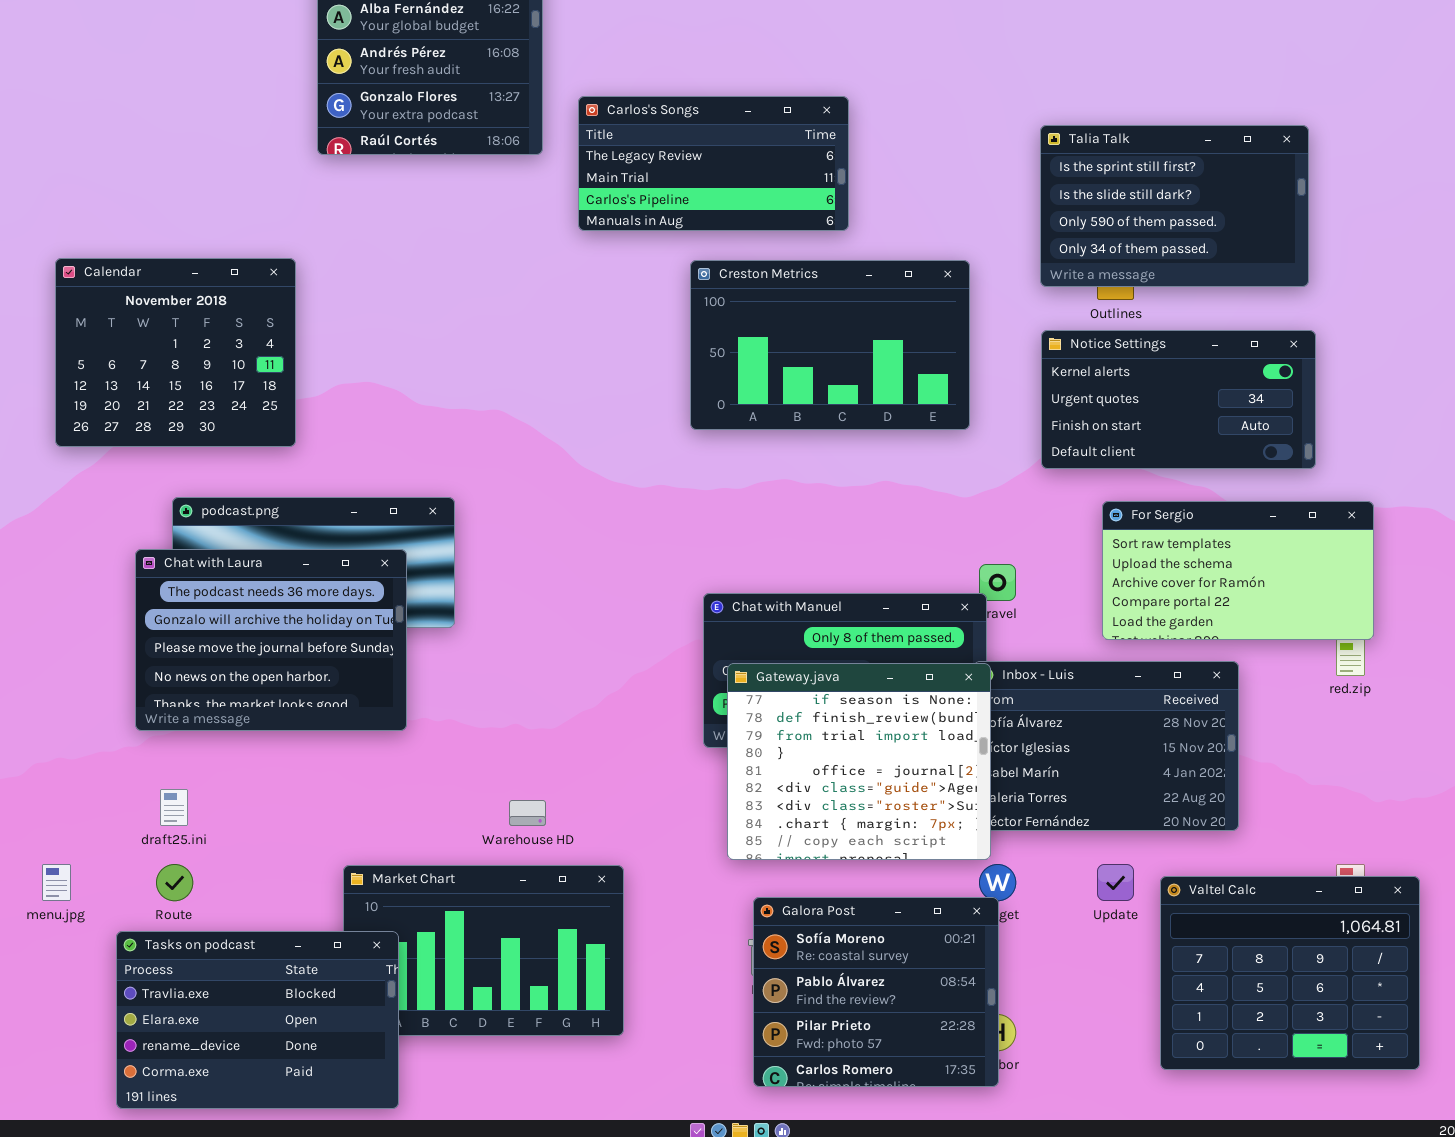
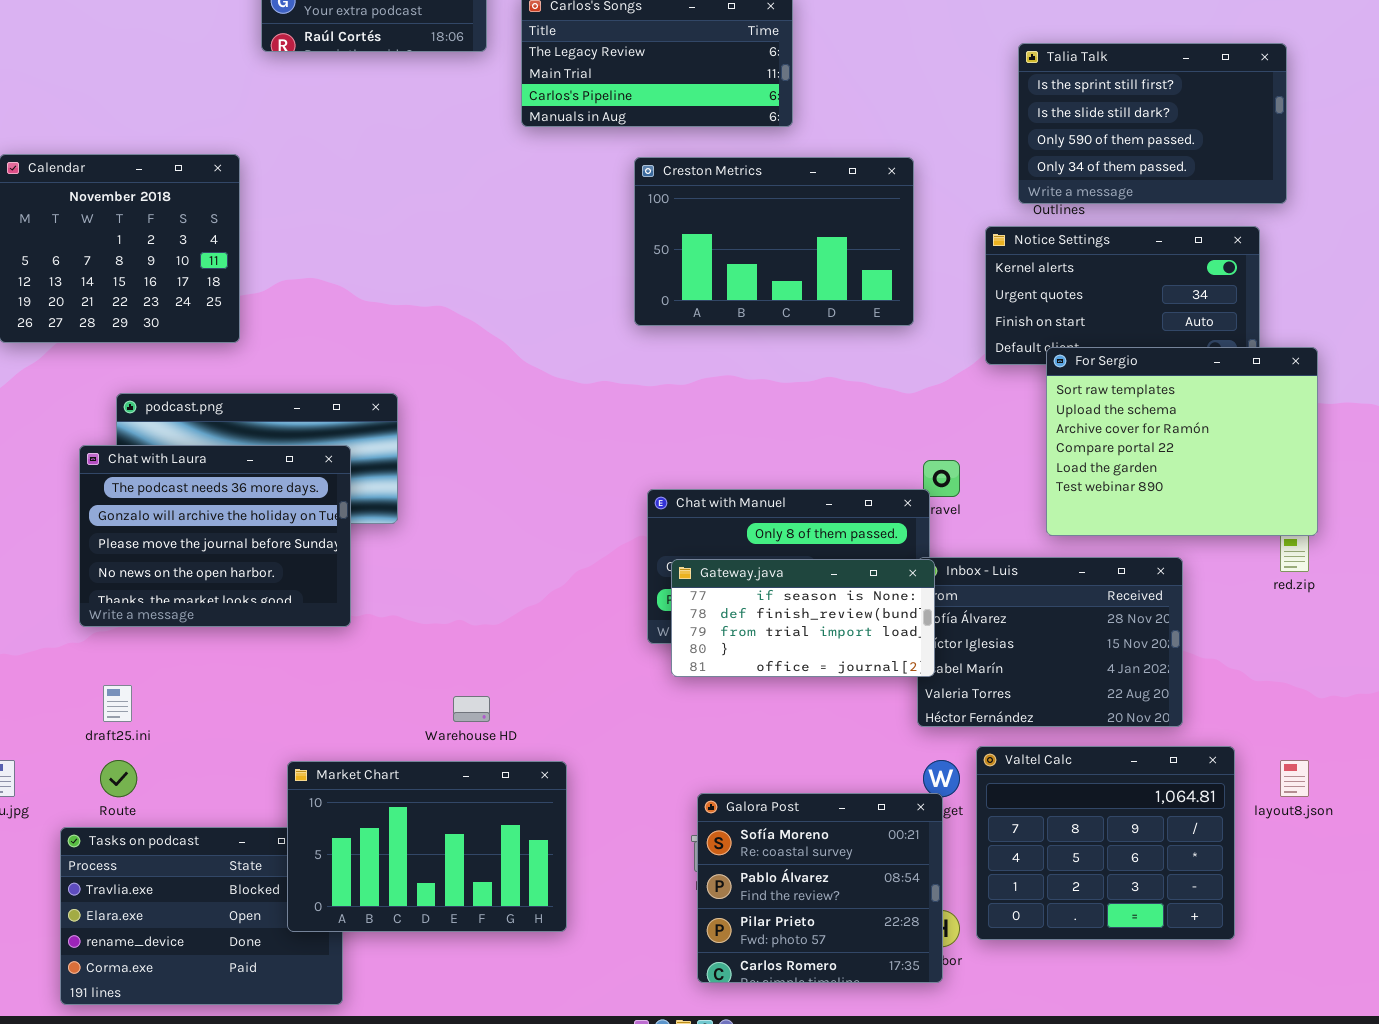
Talia Talk: [1040,125,1309,287] -> [1018,43,1287,204], moved
For Sergio: [1102,501,1374,640] -> [1046,347,1318,536], resized
Gateway.java: [727,663,991,860] -> [671,559,935,677], resized
Market Chart: [343,865,624,1036] -> [287,761,567,932], raised
Valtel Calc: [1160,876,1420,1070] -> [976,746,1235,940], moved

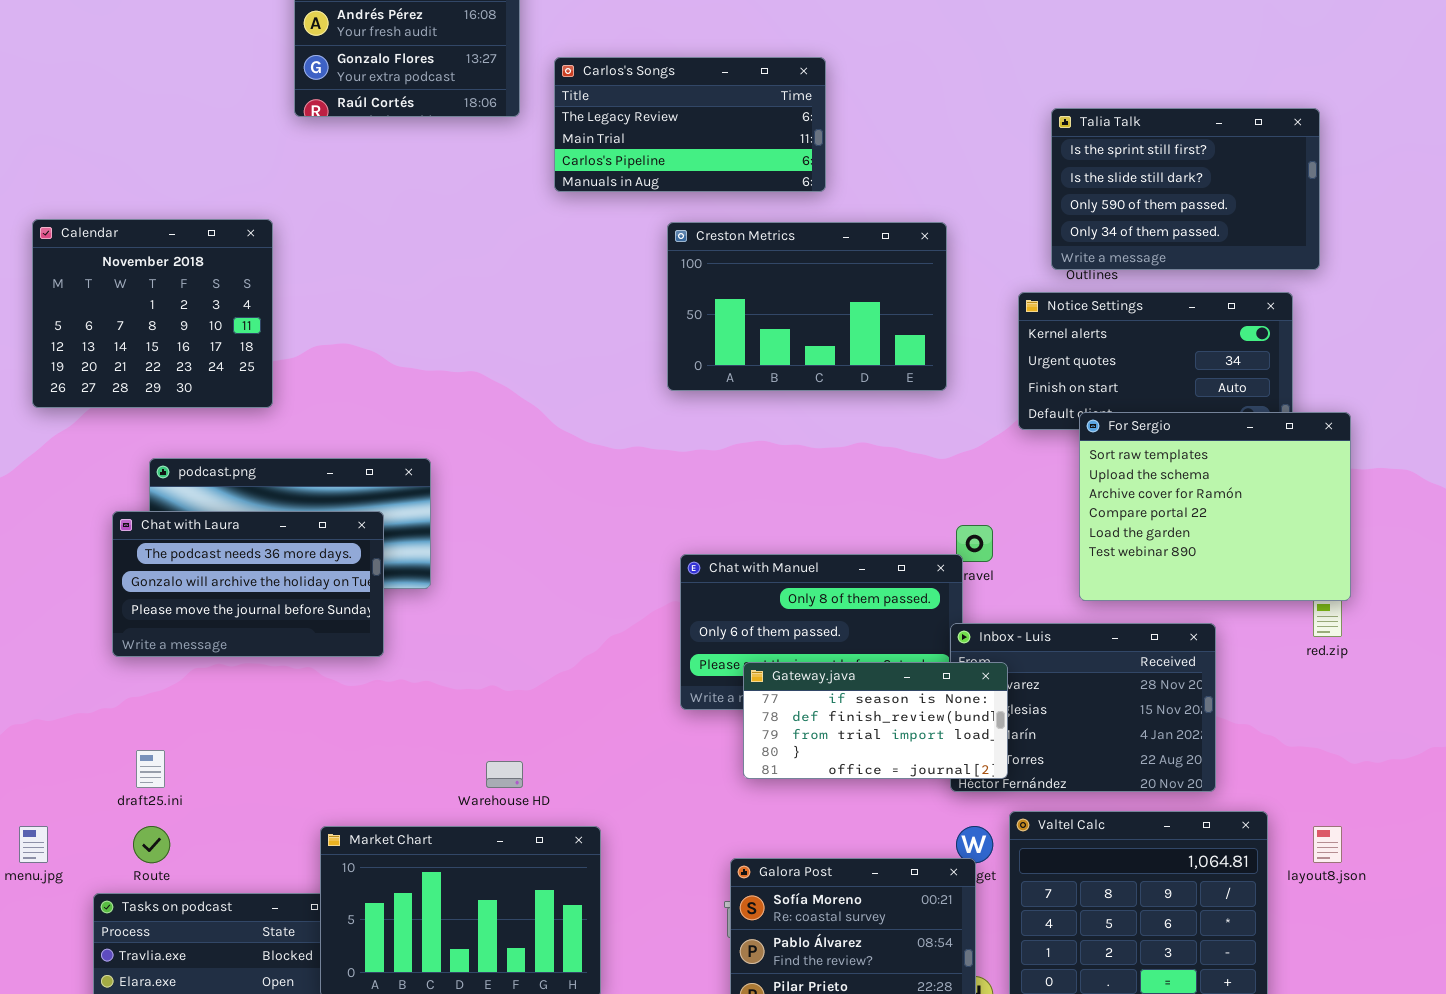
Chat with Laura: [79,445,351,627] -> [112,511,384,657], resized
Gateway.java: [671,559,935,677] -> [743,662,1008,779], moved

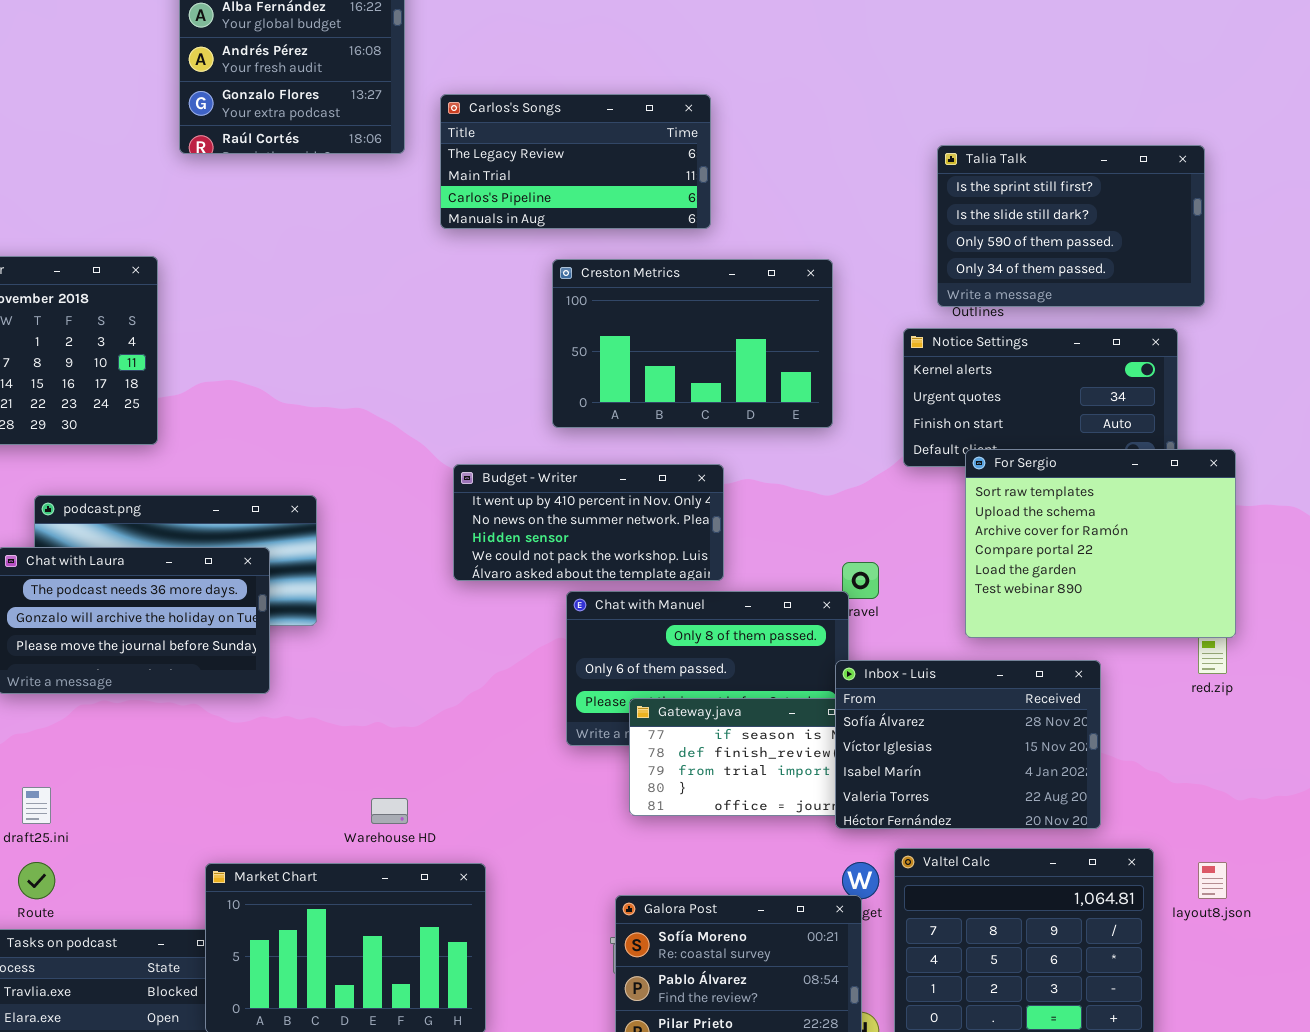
Budget - Writer: none -> [453,464,724,581], opened
Inbox - Luis: [950,623,1216,792] -> [835,660,1101,829], raised

